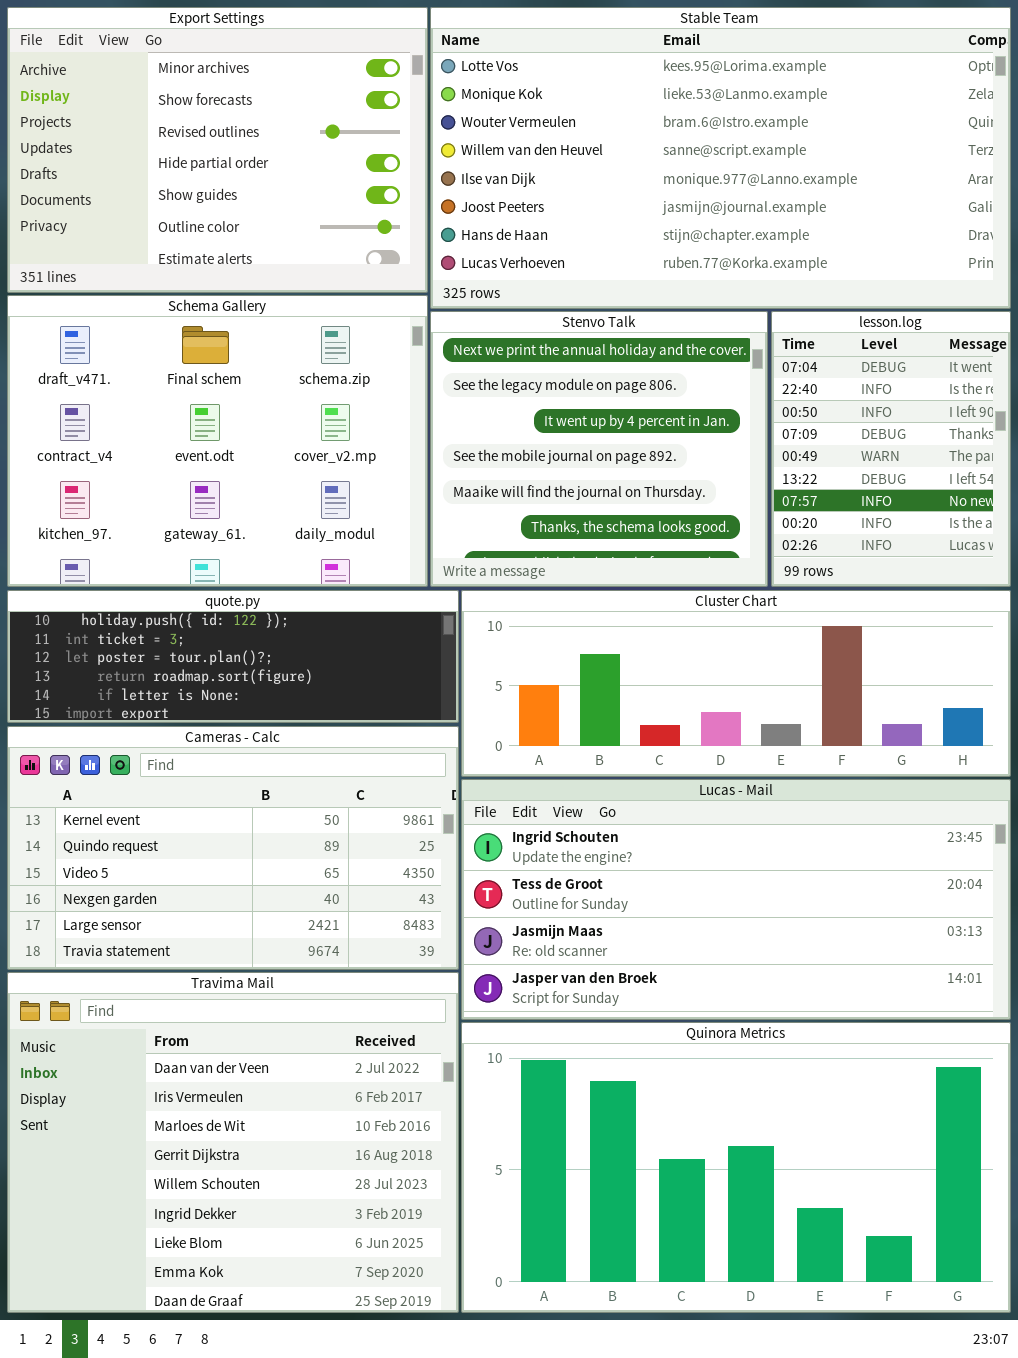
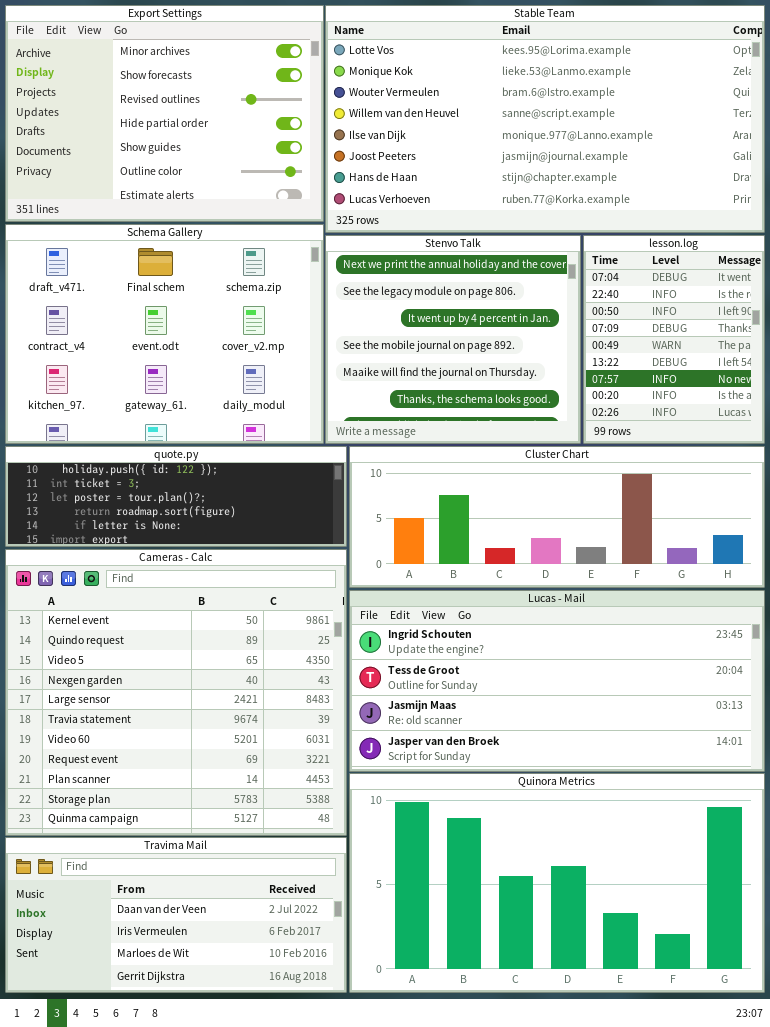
Cameras - Calc: [7,726,459,970] -> [5,549,347,836], resized
Travima Mail: [7,972,459,1313] -> [5,837,347,993], resized

